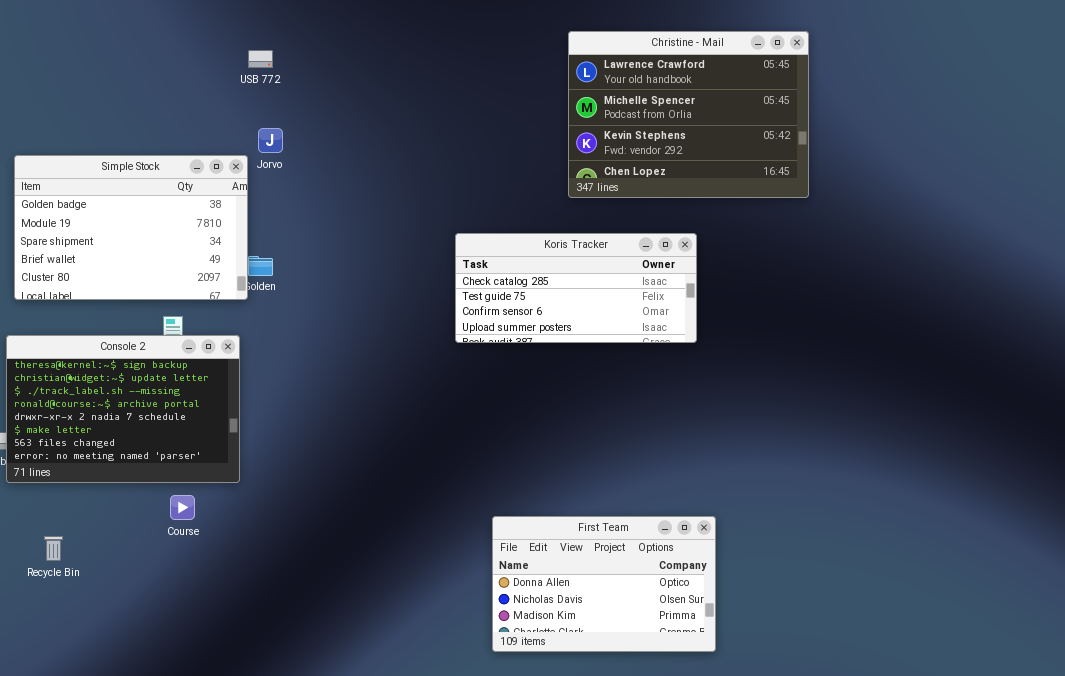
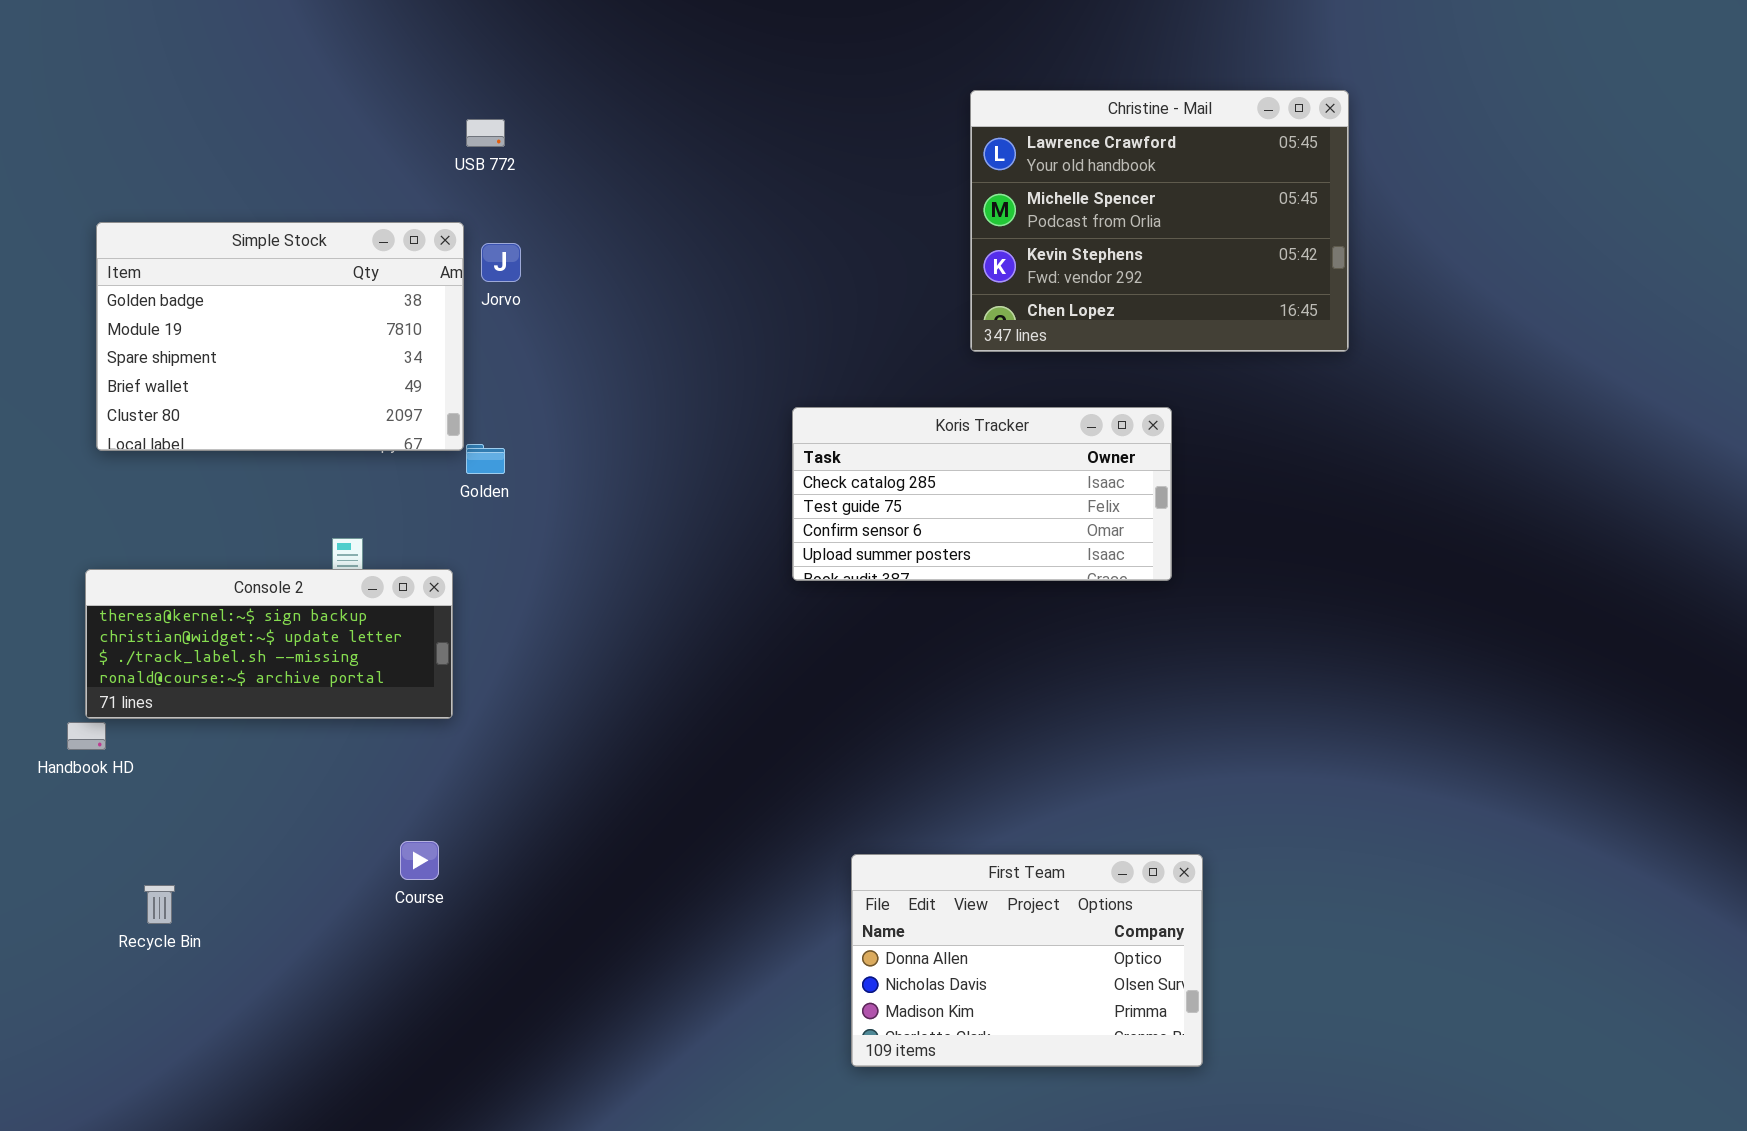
Simple Stock: [14,155,248,300] -> [96,222,464,451], moved
Console 2: [6,335,240,483] -> [85,569,453,719], resized
Course: [170,495,195,520] -> [400,841,439,880], moved

